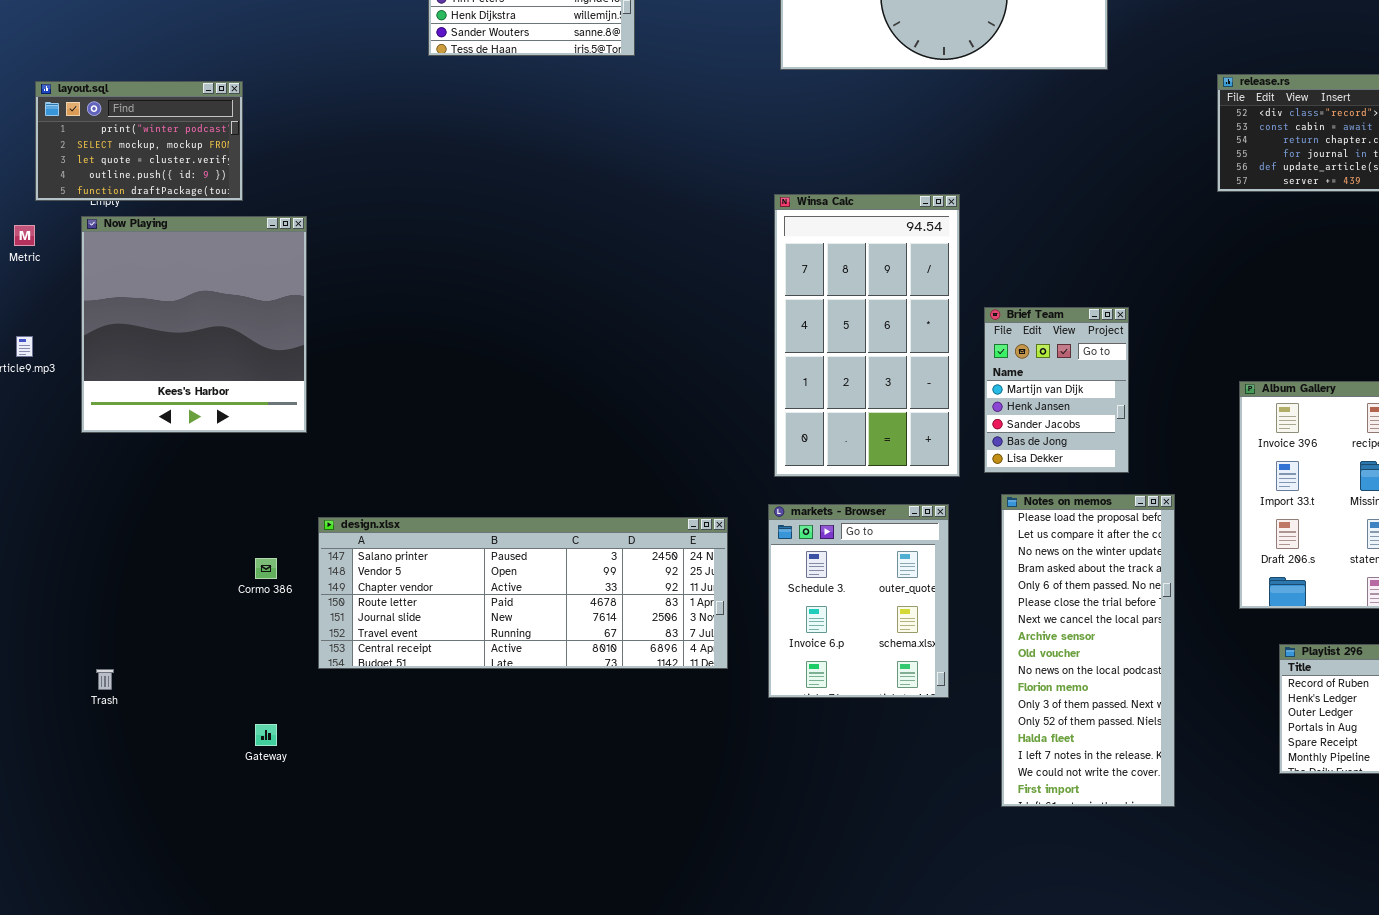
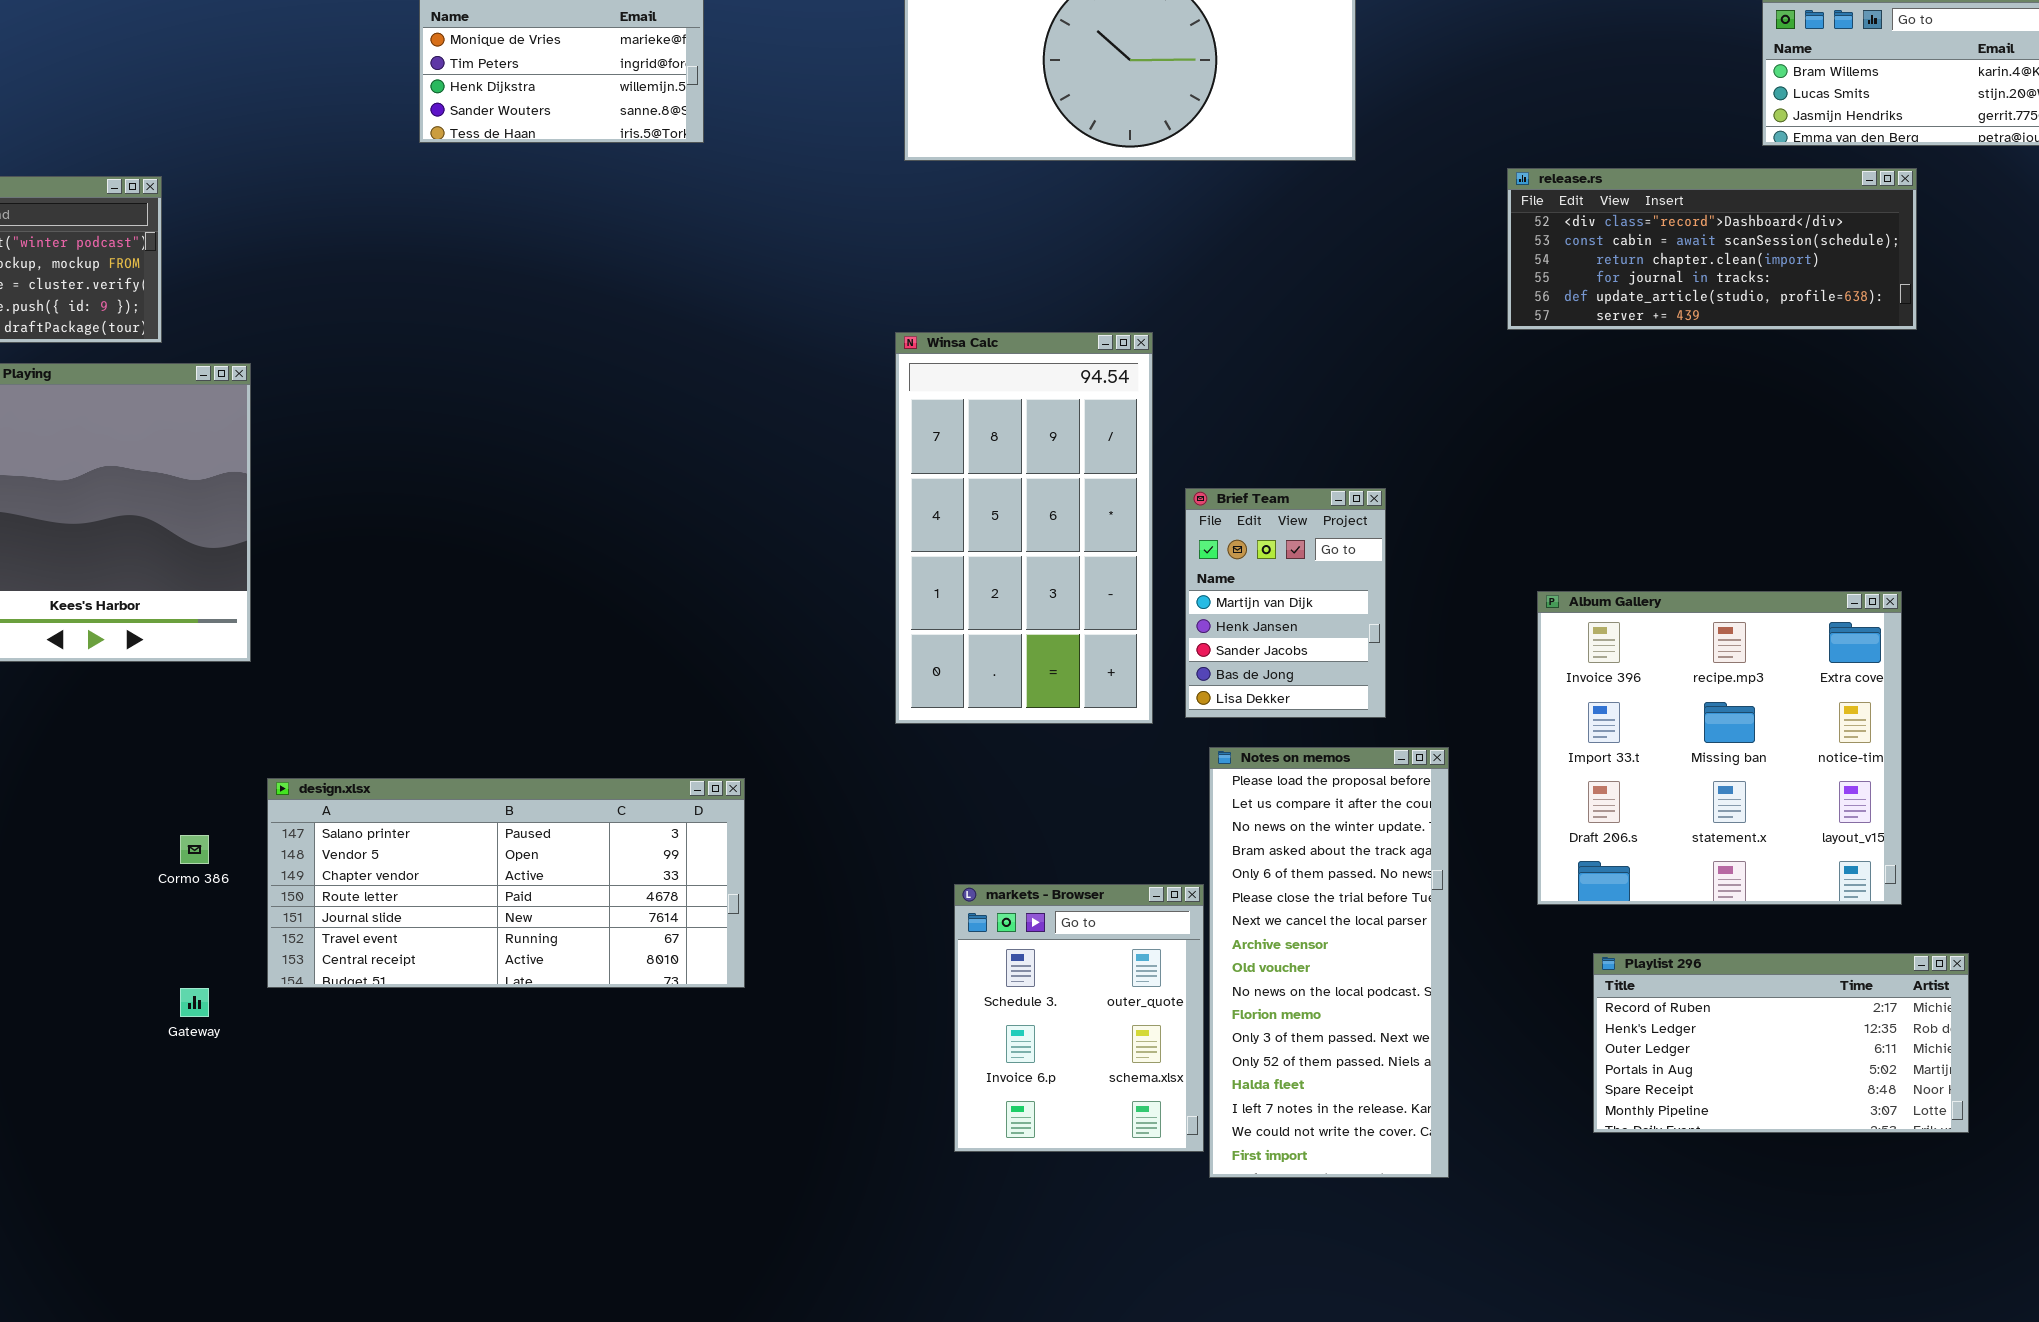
markets - Browser: [768,504,949,698] -> [954,884,1204,1152], moved
design.xlsx: [318,517,728,669] -> [267,778,745,988], resized
Gateway: [255,724,277,746] -> [180,988,209,1017], moved

